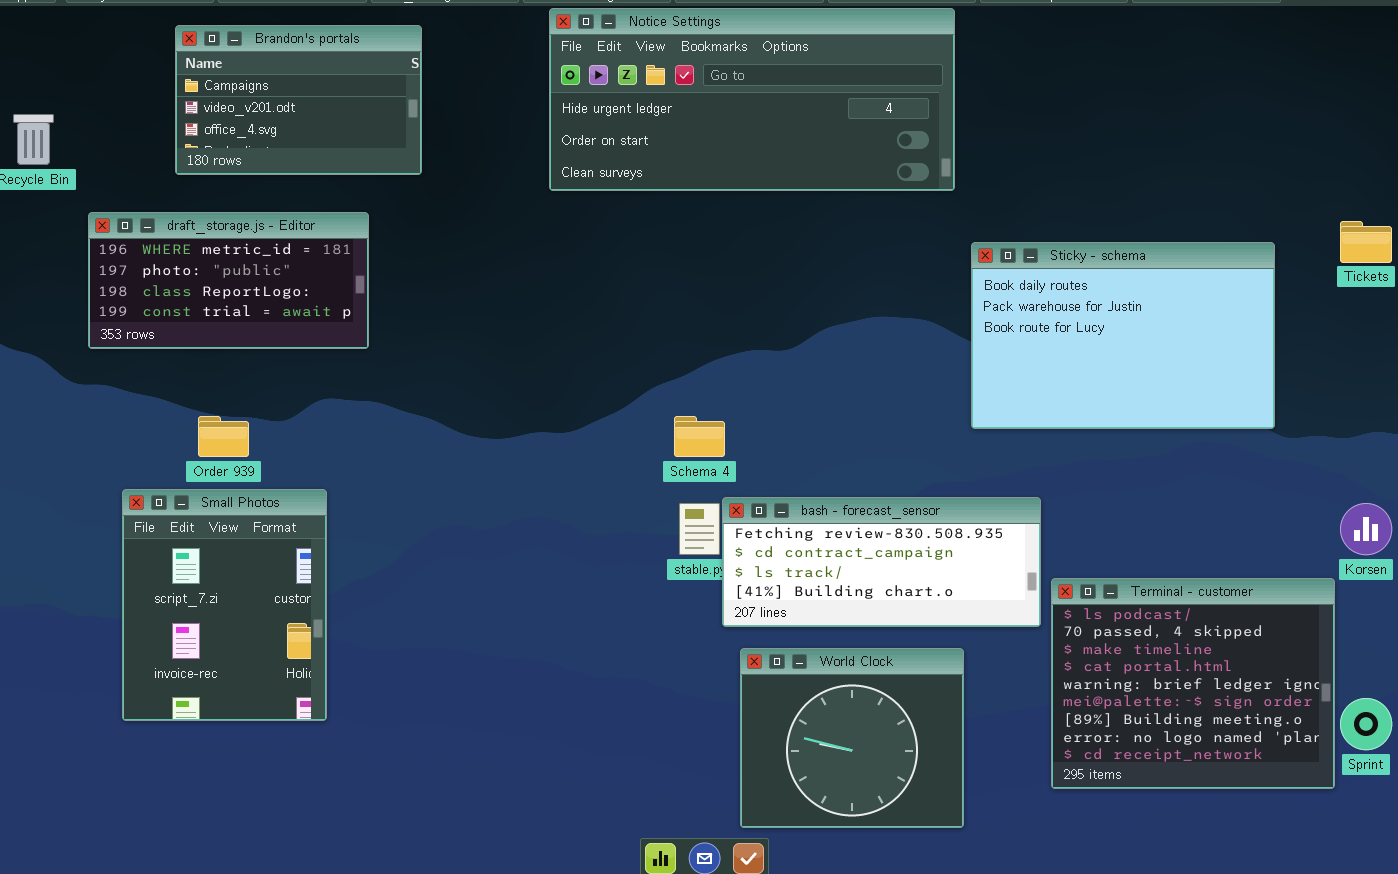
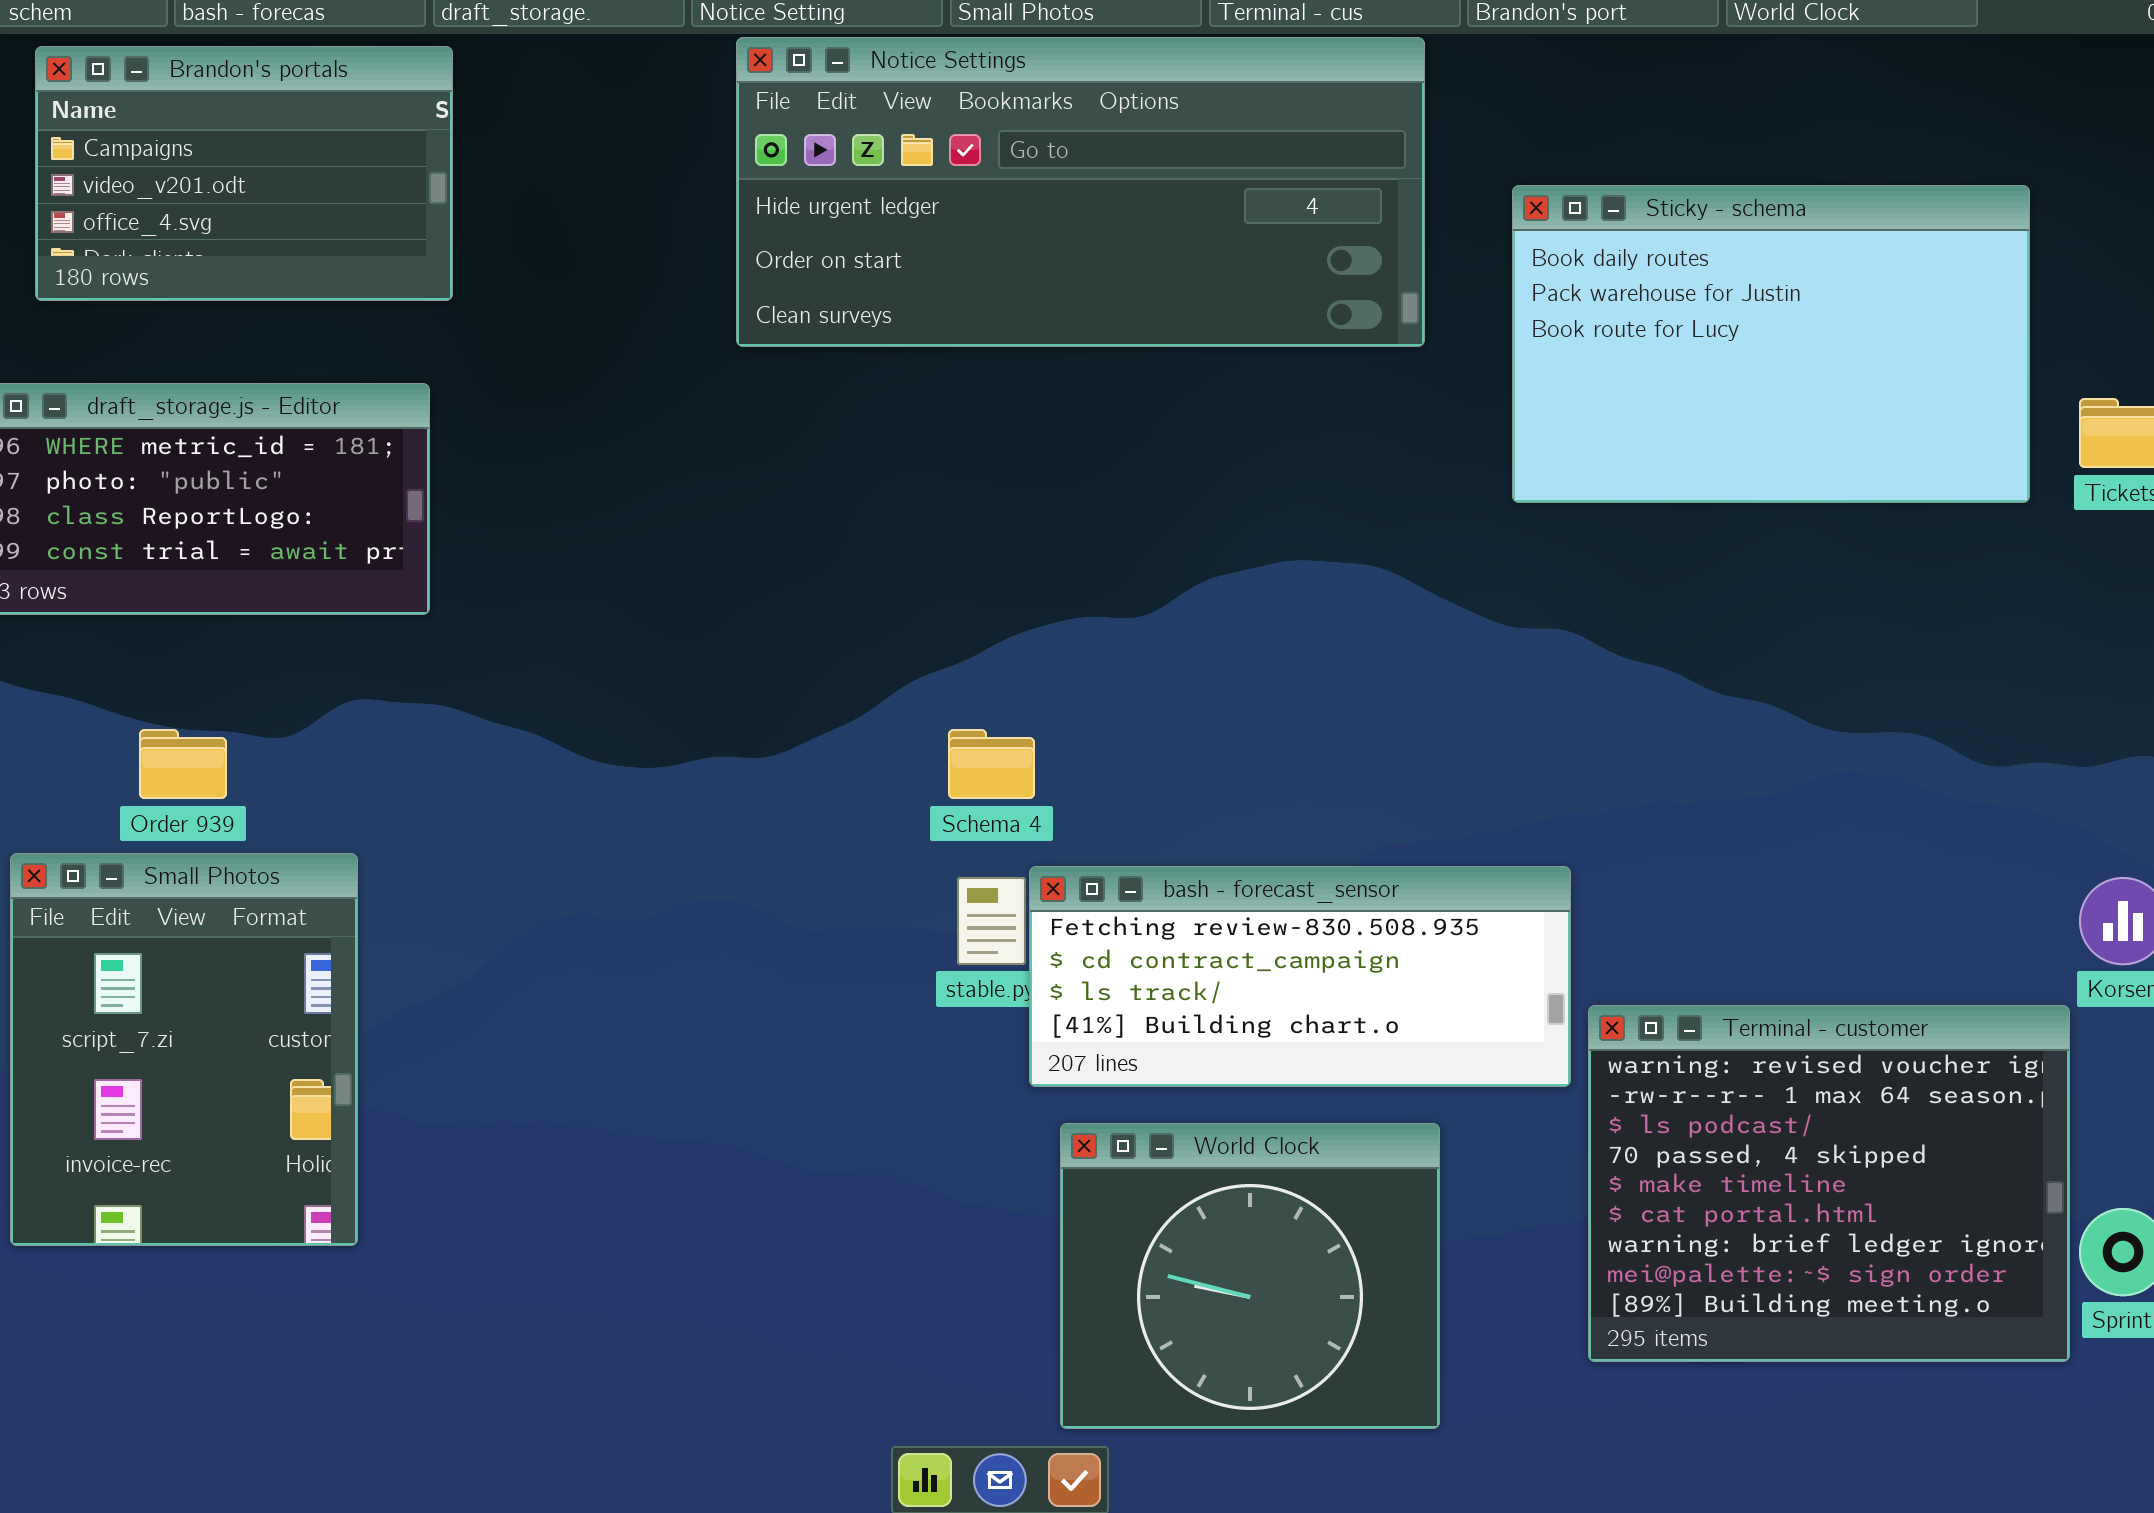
Brandon's portals: [175,25,422,175] -> [35,46,453,301], moved
Sticky - schema: [971,242,1275,429] -> [1512,185,2030,503], moved
Terminal - customer: [1051,578,1335,789] -> [1588,1005,2070,1362], scrolled up 2 rows

